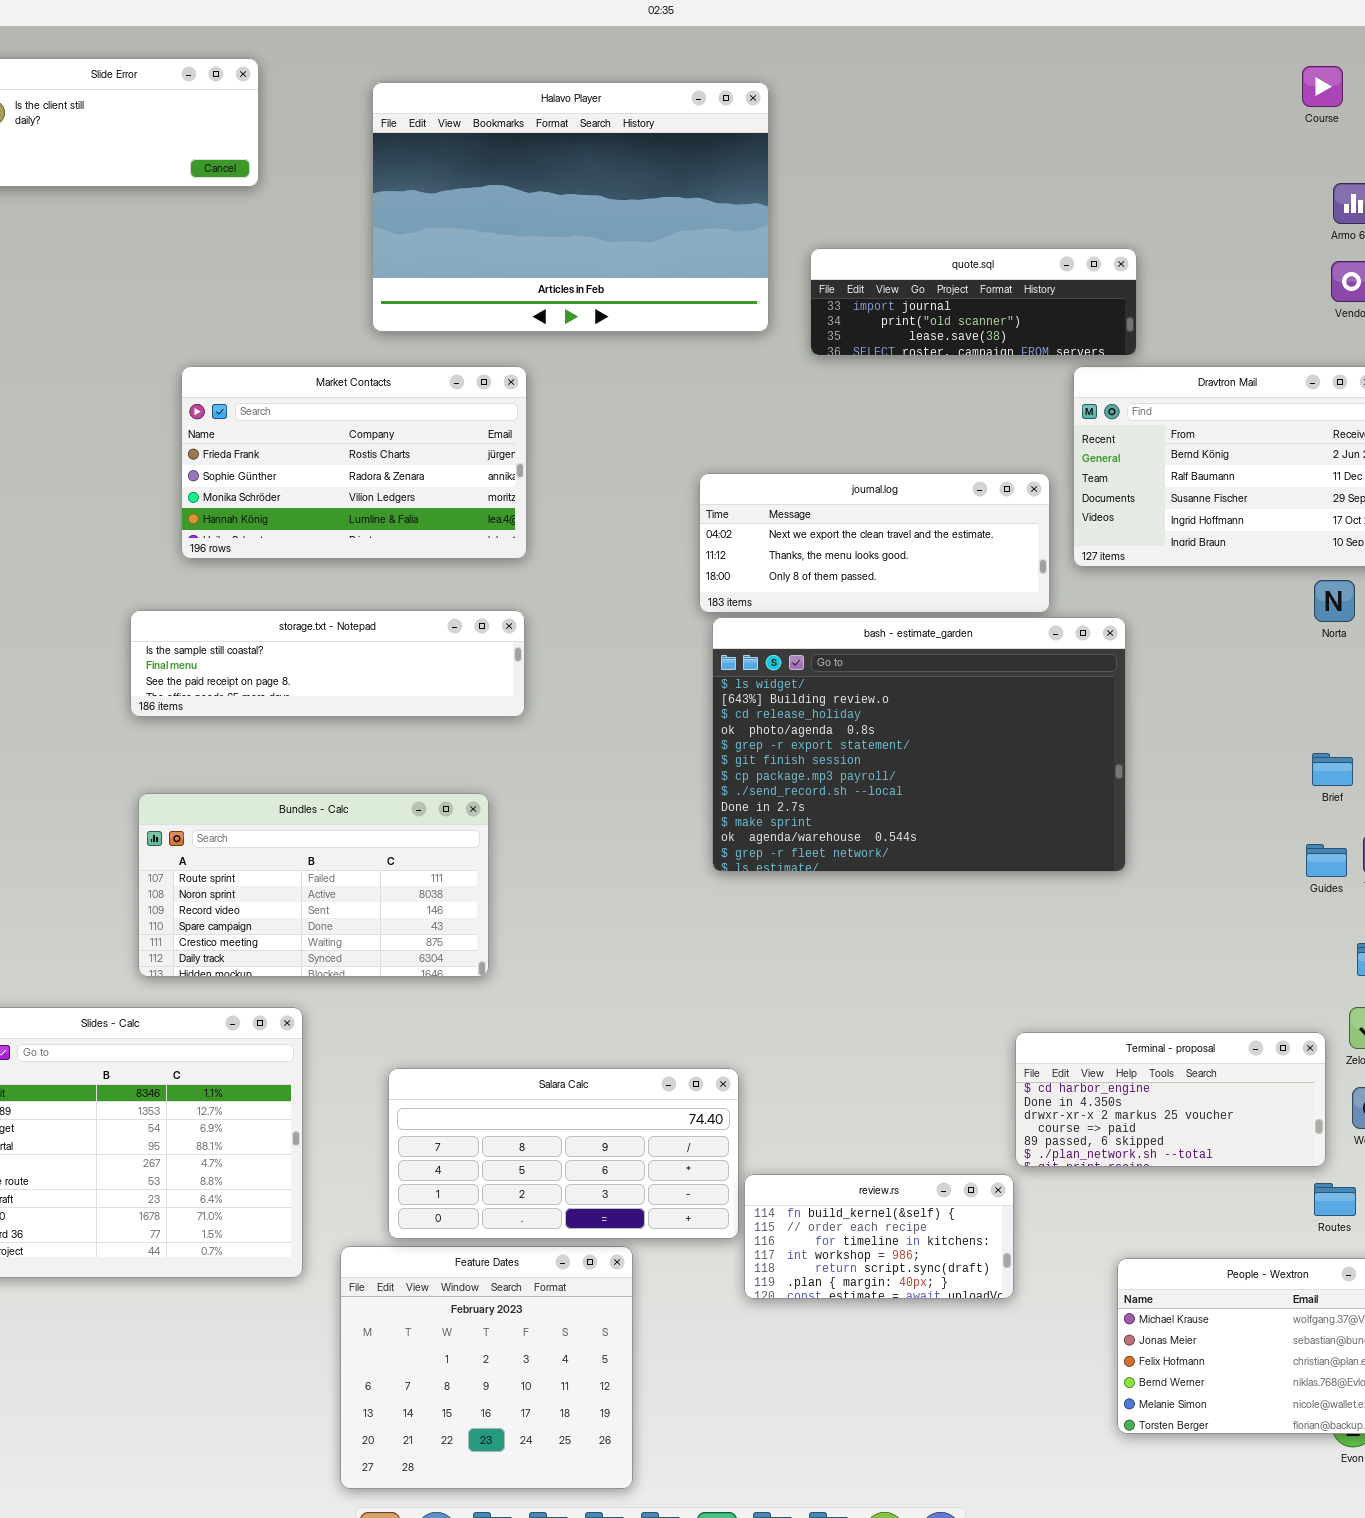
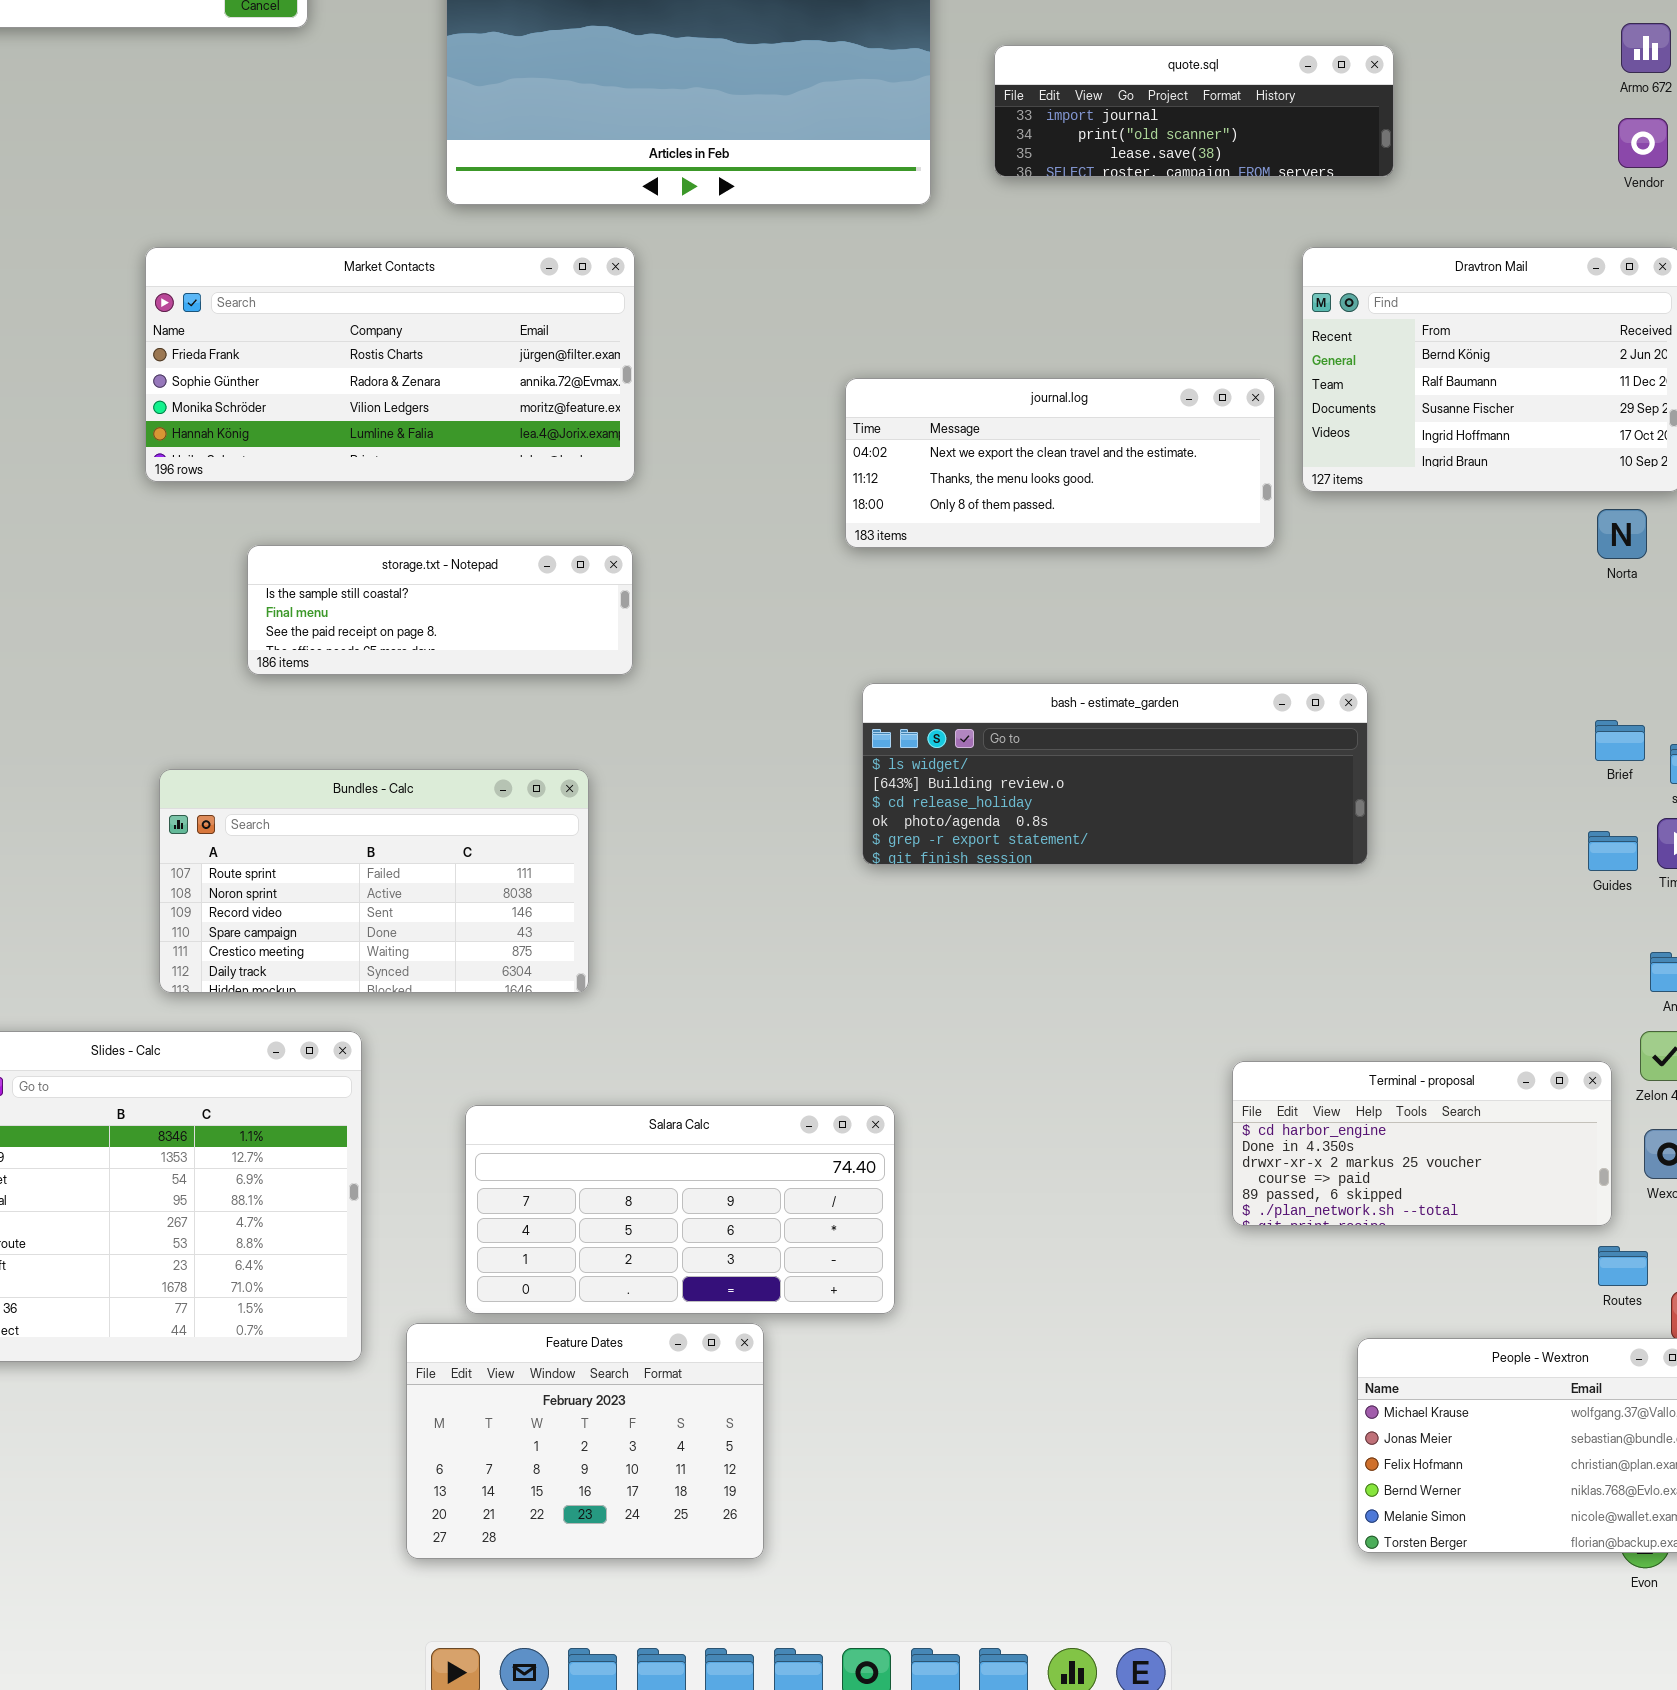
quote.sql: [810,248,1137,356] -> [994,45,1394,177], moved
Market Contacts: [181,366,527,559] -> [145,247,635,482], resized
storage.txt - Notepad: [130,610,525,717] -> [247,545,633,675], resized
bash - estimate_garden: [712,617,1126,872] -> [862,683,1368,865], resized
review.rs: [744,1174,1014,1299] -> none, closed
Feature Dates: [340,1246,633,1489] -> [406,1323,764,1559], resized

